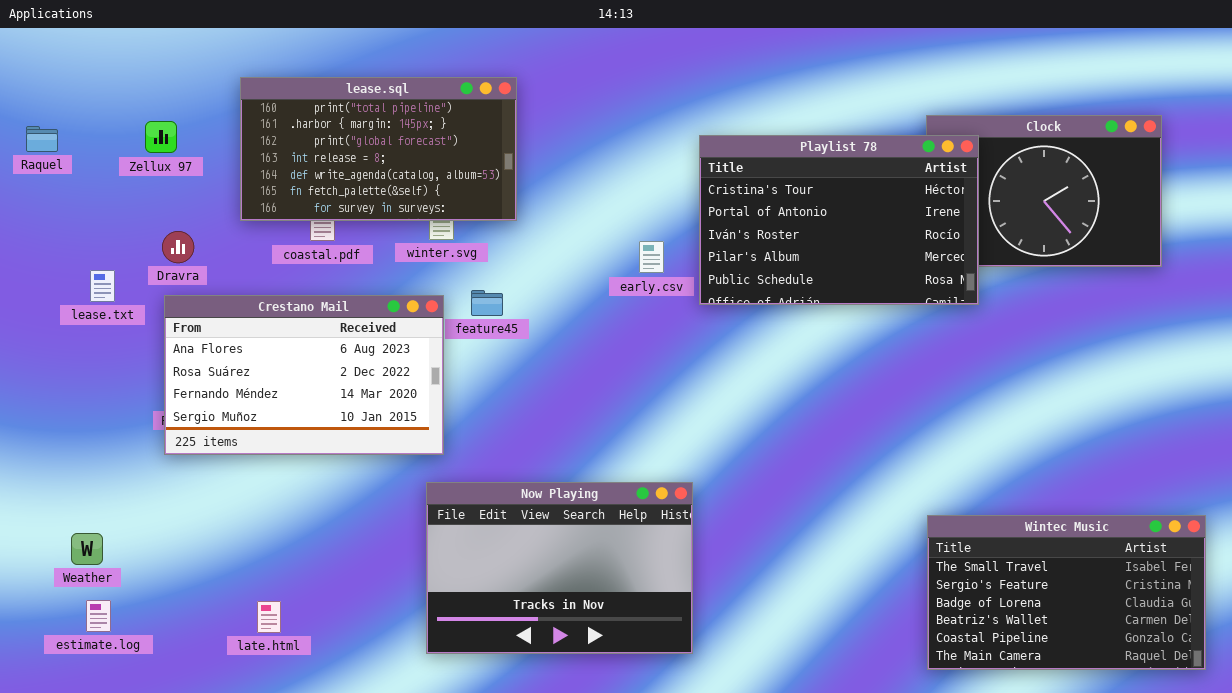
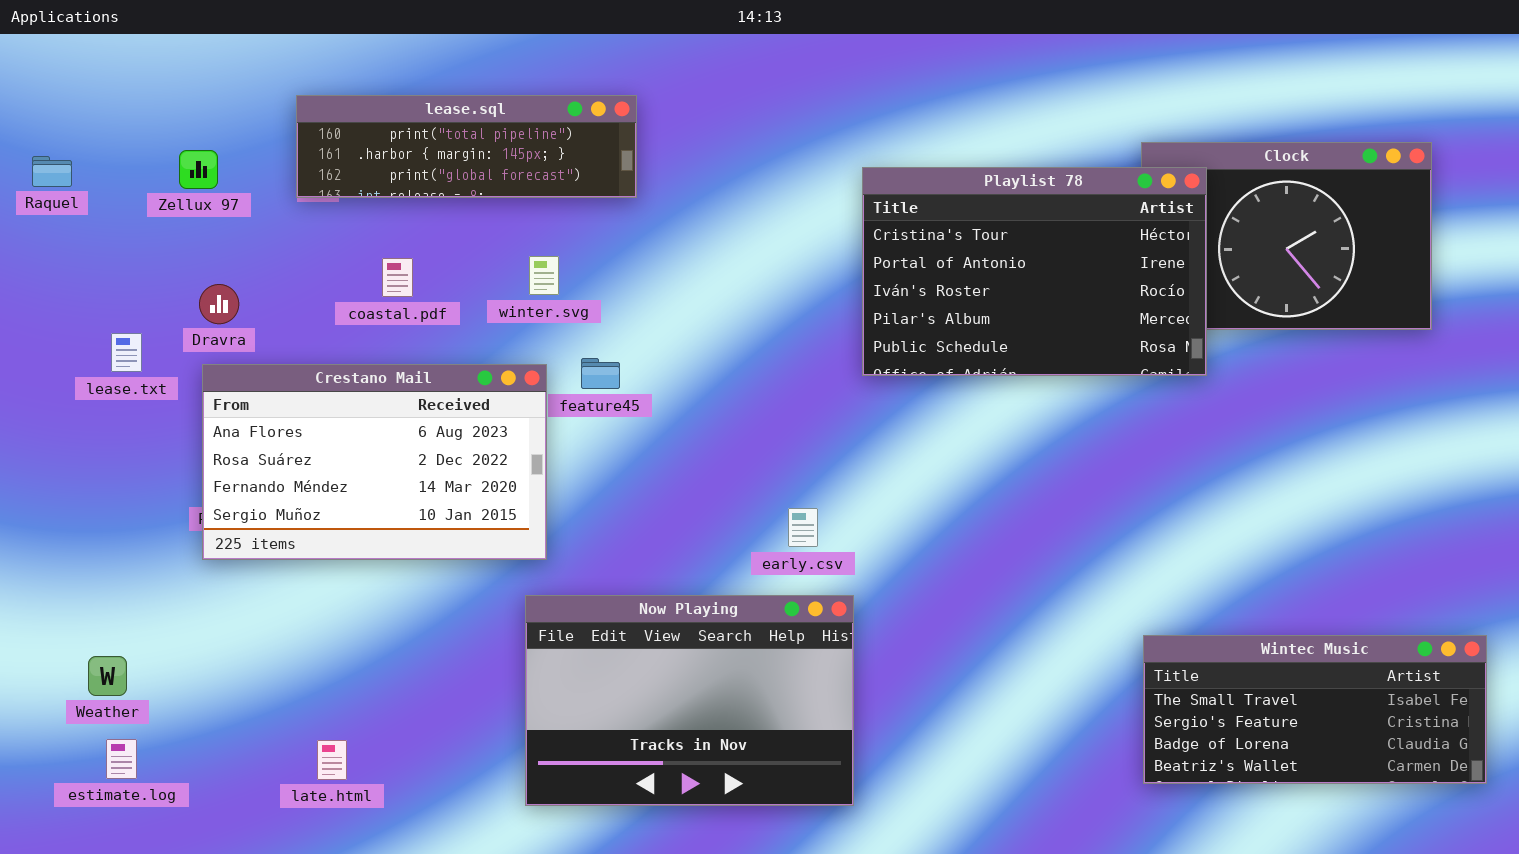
lease.sql: [240,77,517,221] -> [296,95,637,198], resized
early.csv: [639,241,664,273] -> [788,508,818,547], moved
Wintec Music: [927,515,1206,670] -> [1143,635,1487,784], resized

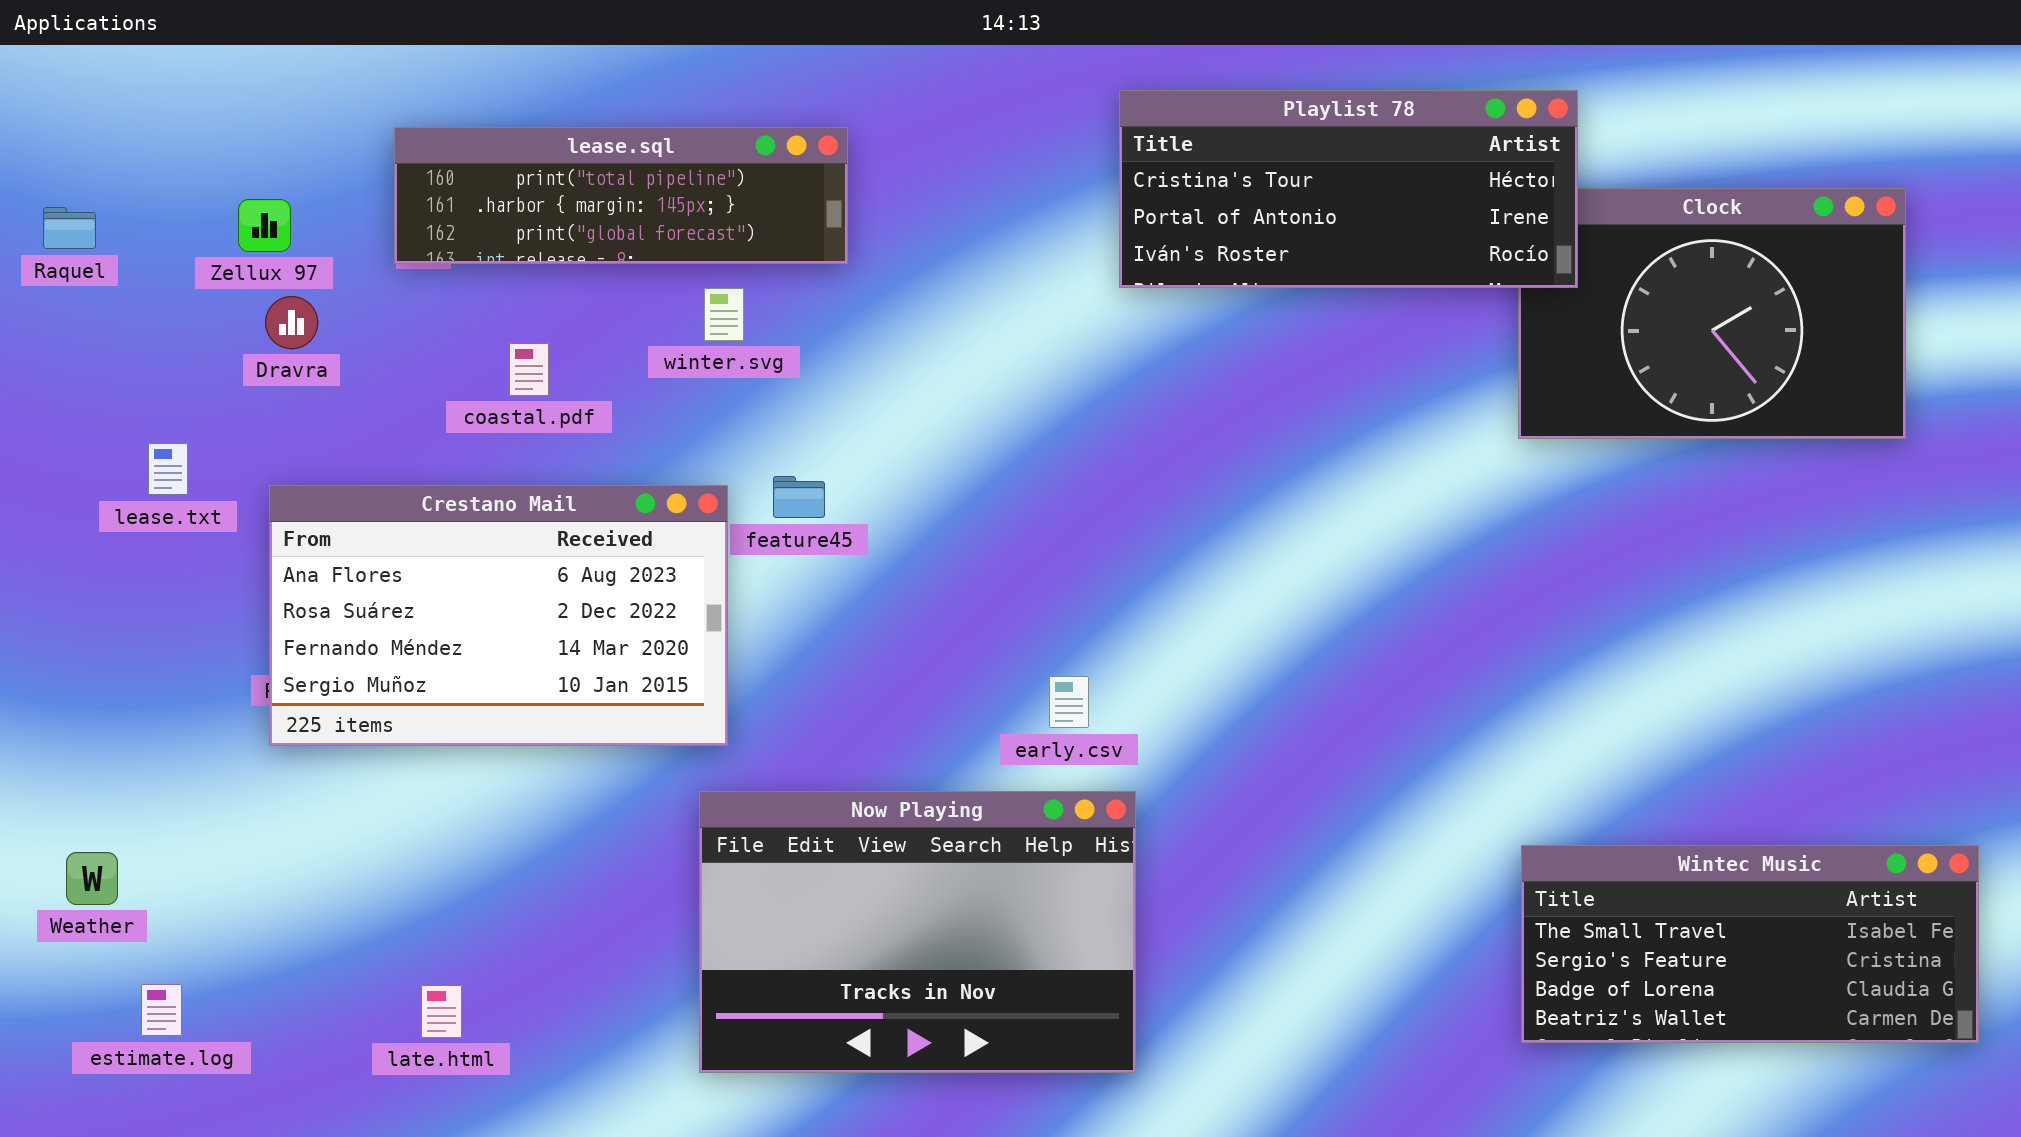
Playlist 78: [862,167,1207,376] -> [1119,90,1578,288], moved, resized
winter.svg: [529,256,559,295] -> [704,288,744,341], moved
Dravra: [199,284,239,324] -> [265,296,318,349], moved
Weather: [88,656,127,696] -> [66,852,118,905], moved

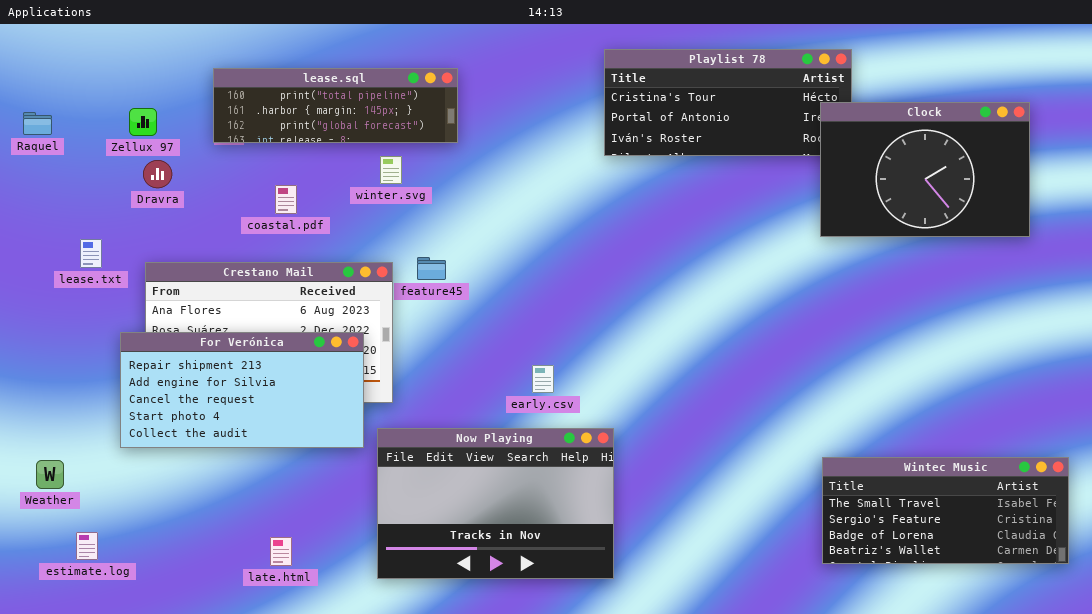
Clock: [1518,188,1906,439] -> [820,102,1030,237], raised
For Verónica: none -> [120,332,364,448], opened
early.csv: [1049,676,1089,728] -> [532,365,554,393], moved
late.html: [421,985,462,1038] -> [270,537,292,566], moved

